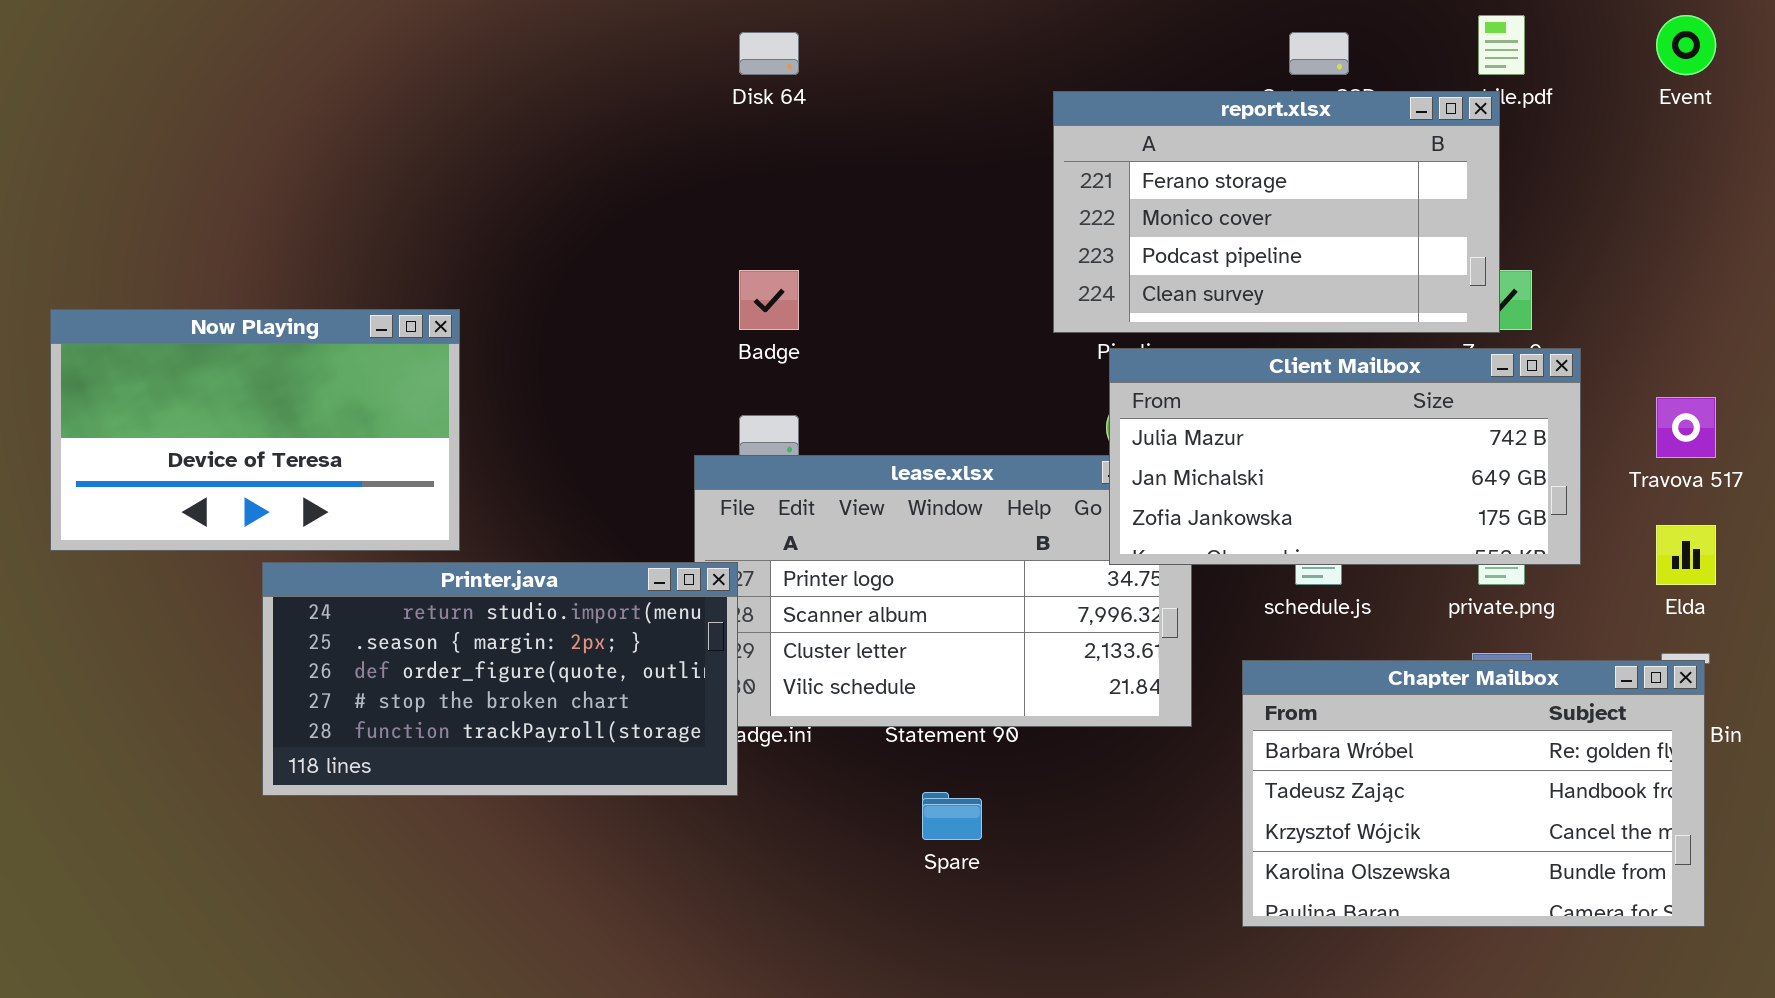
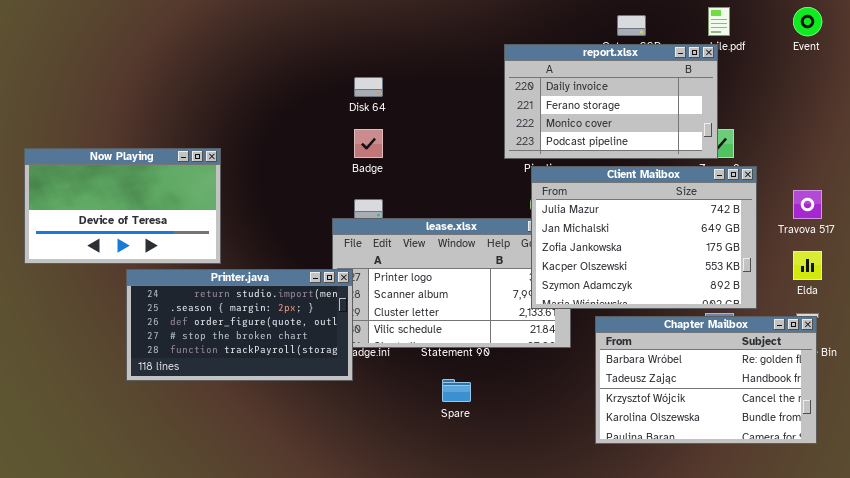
Disk 64: [739,32,799,75] -> [354,77,383,97], moved
report.xlsx: [1053,91,1500,333] -> [504,44,718,159], scrolled up 1 row
Client Mailbox: [1109,348,1581,565] -> [531,166,757,309], resized

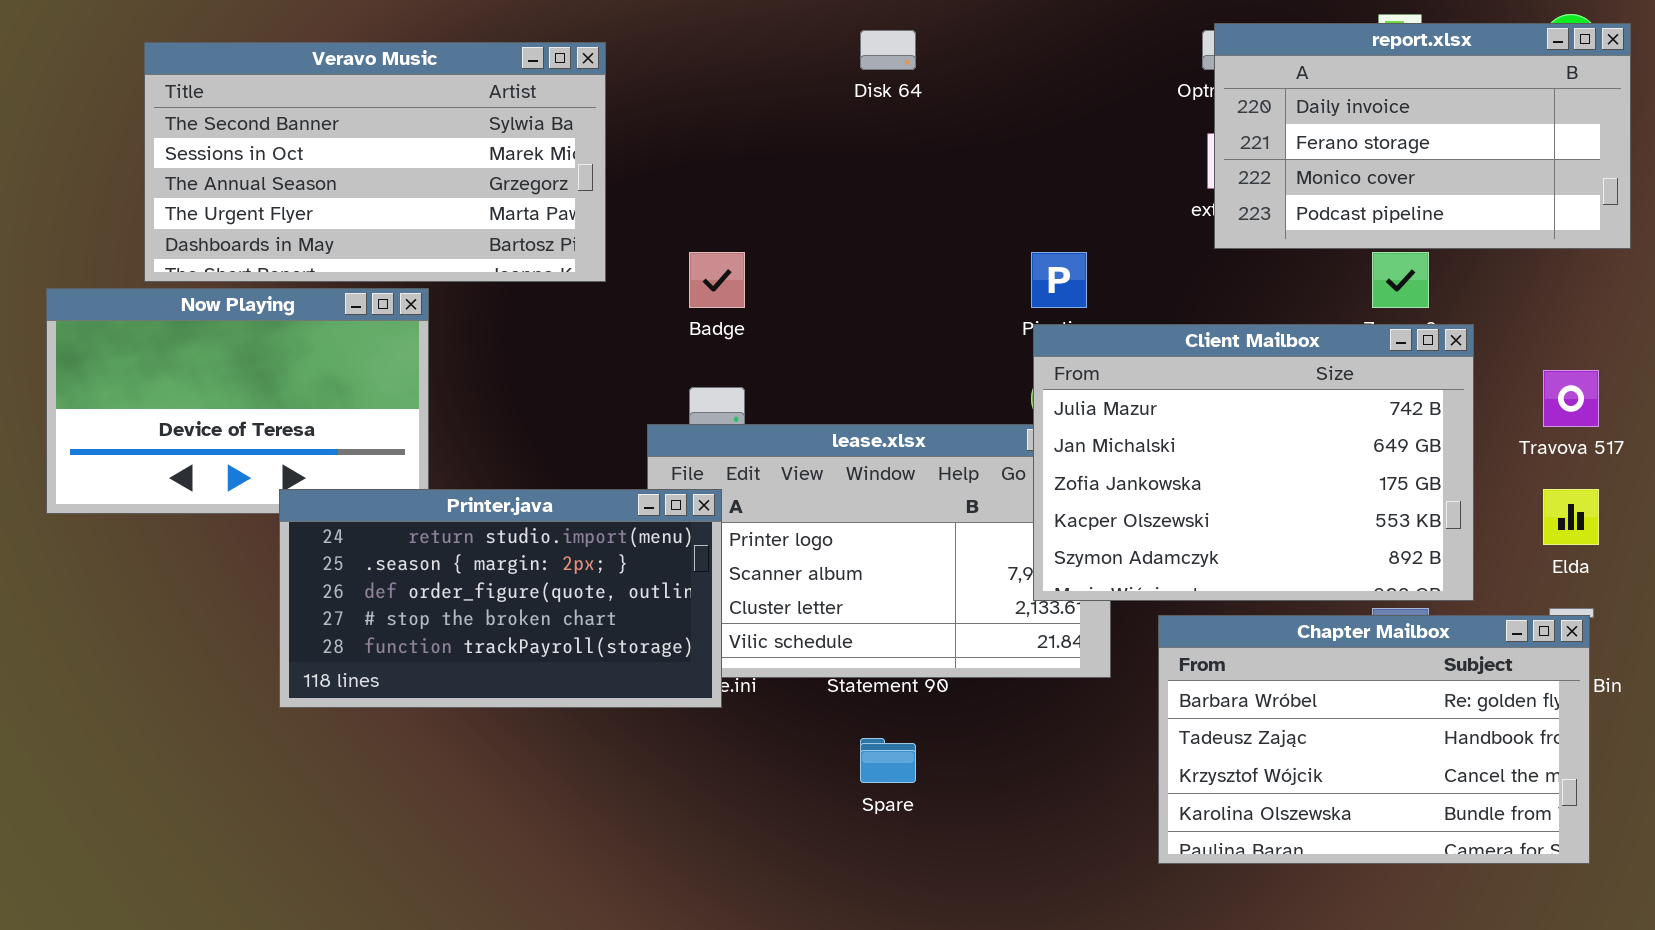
Veravo Music: none -> [144,42,606,282], opened
report.xlsx: [504,44,718,159] -> [1214,23,1631,249], moved
Disk 64: [354,77,383,97] -> [860,30,916,70], moved
Printer.java: [126,269,353,381] -> [279,489,722,708], moved

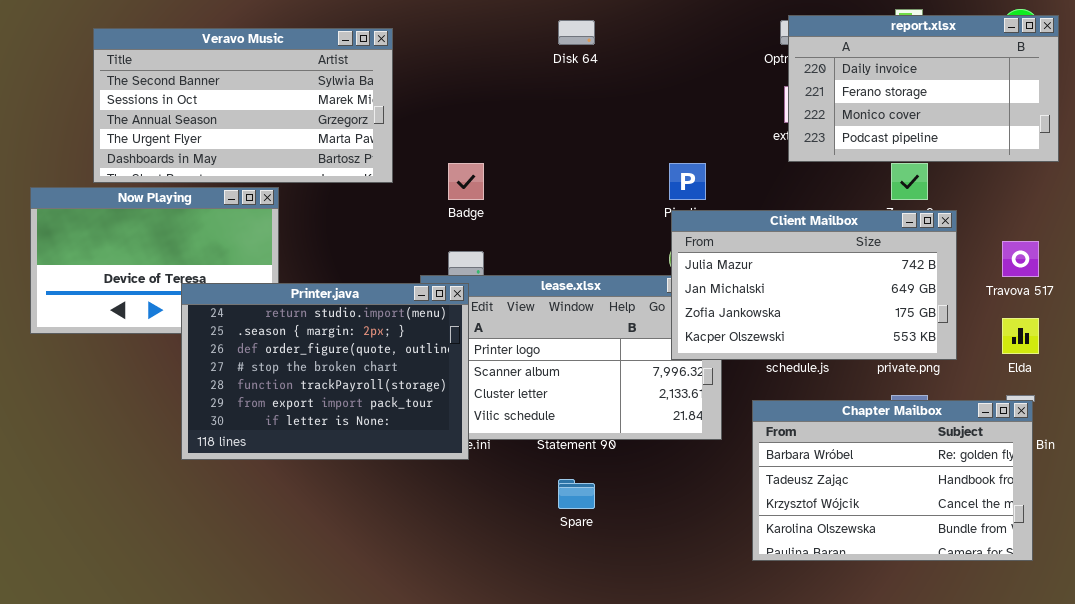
Client Mailbox: [1033,324,1474,601] -> [671,210,957,360], resized
Printer.java: [279,489,722,708] -> [181,283,469,460], resized

